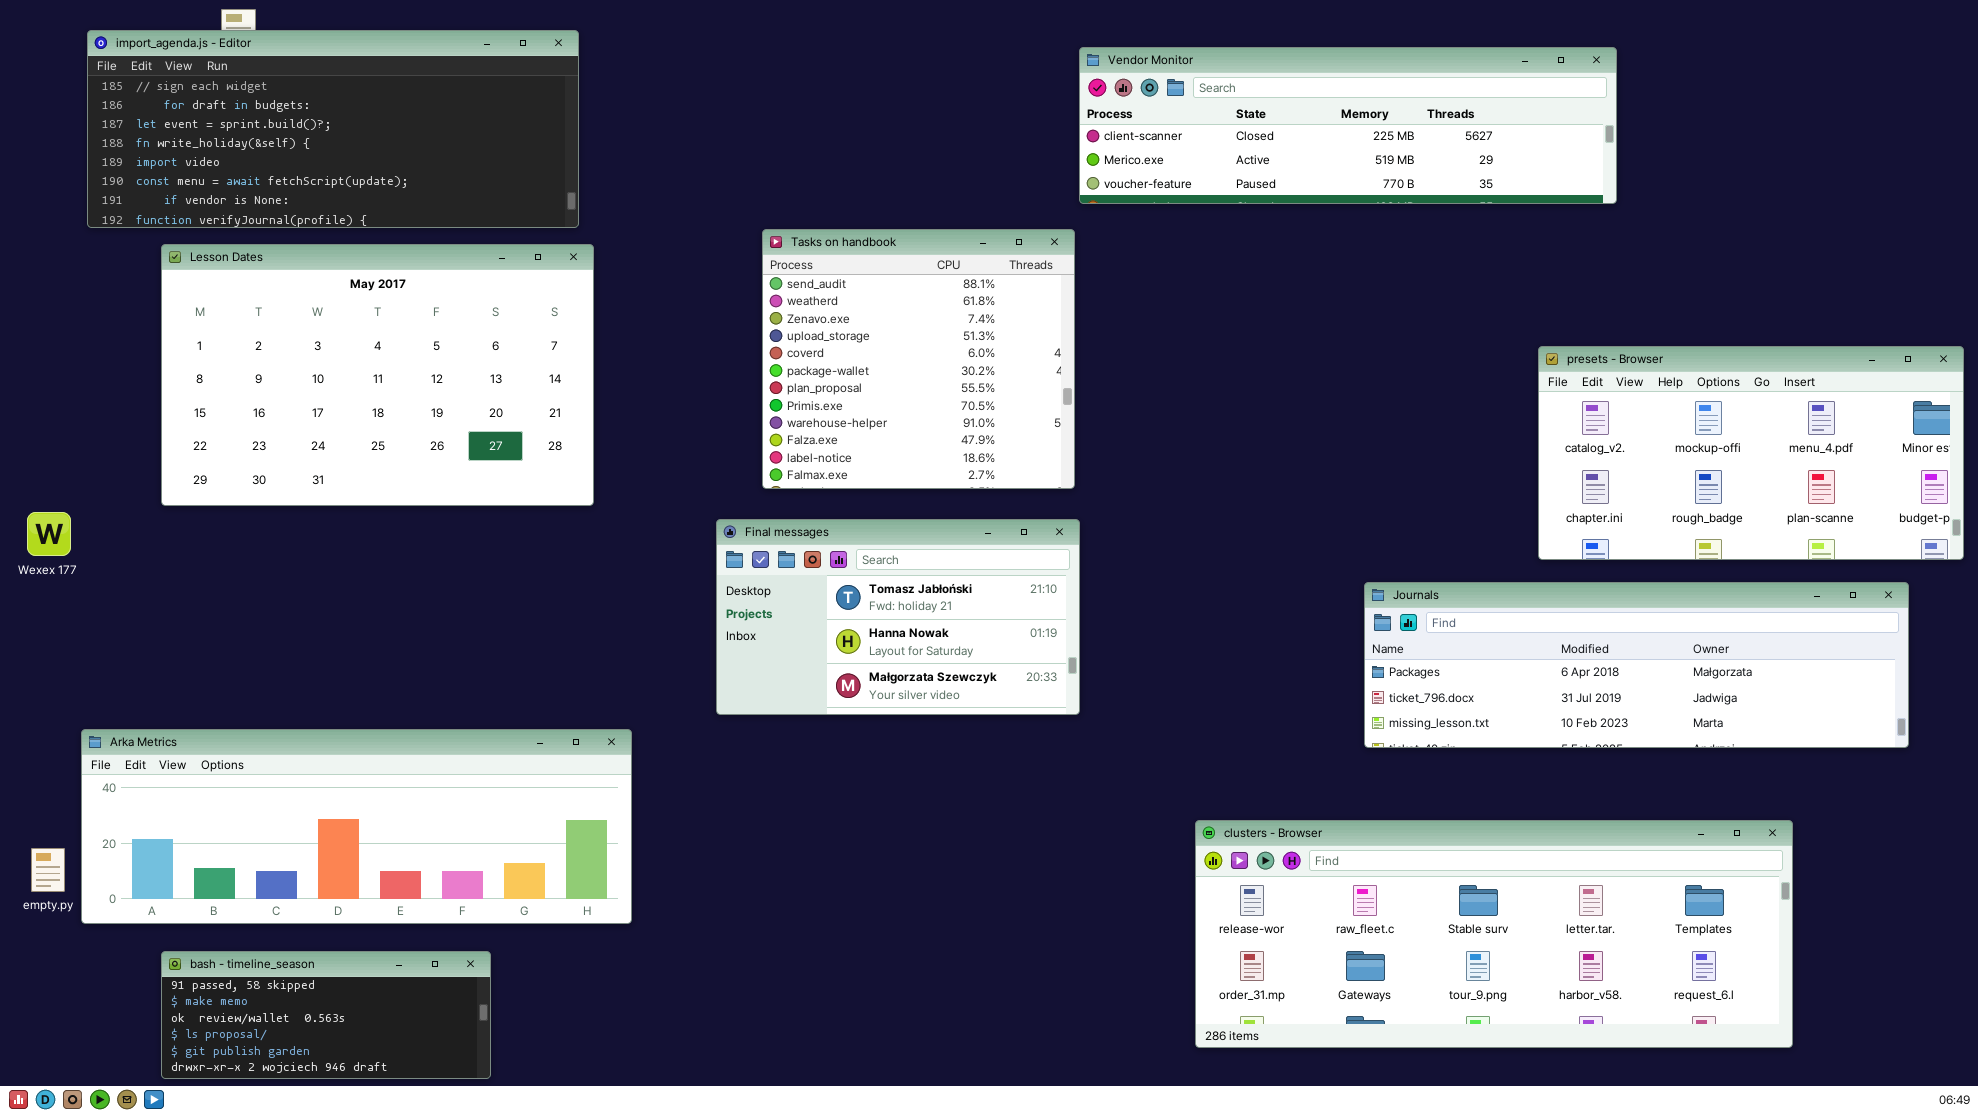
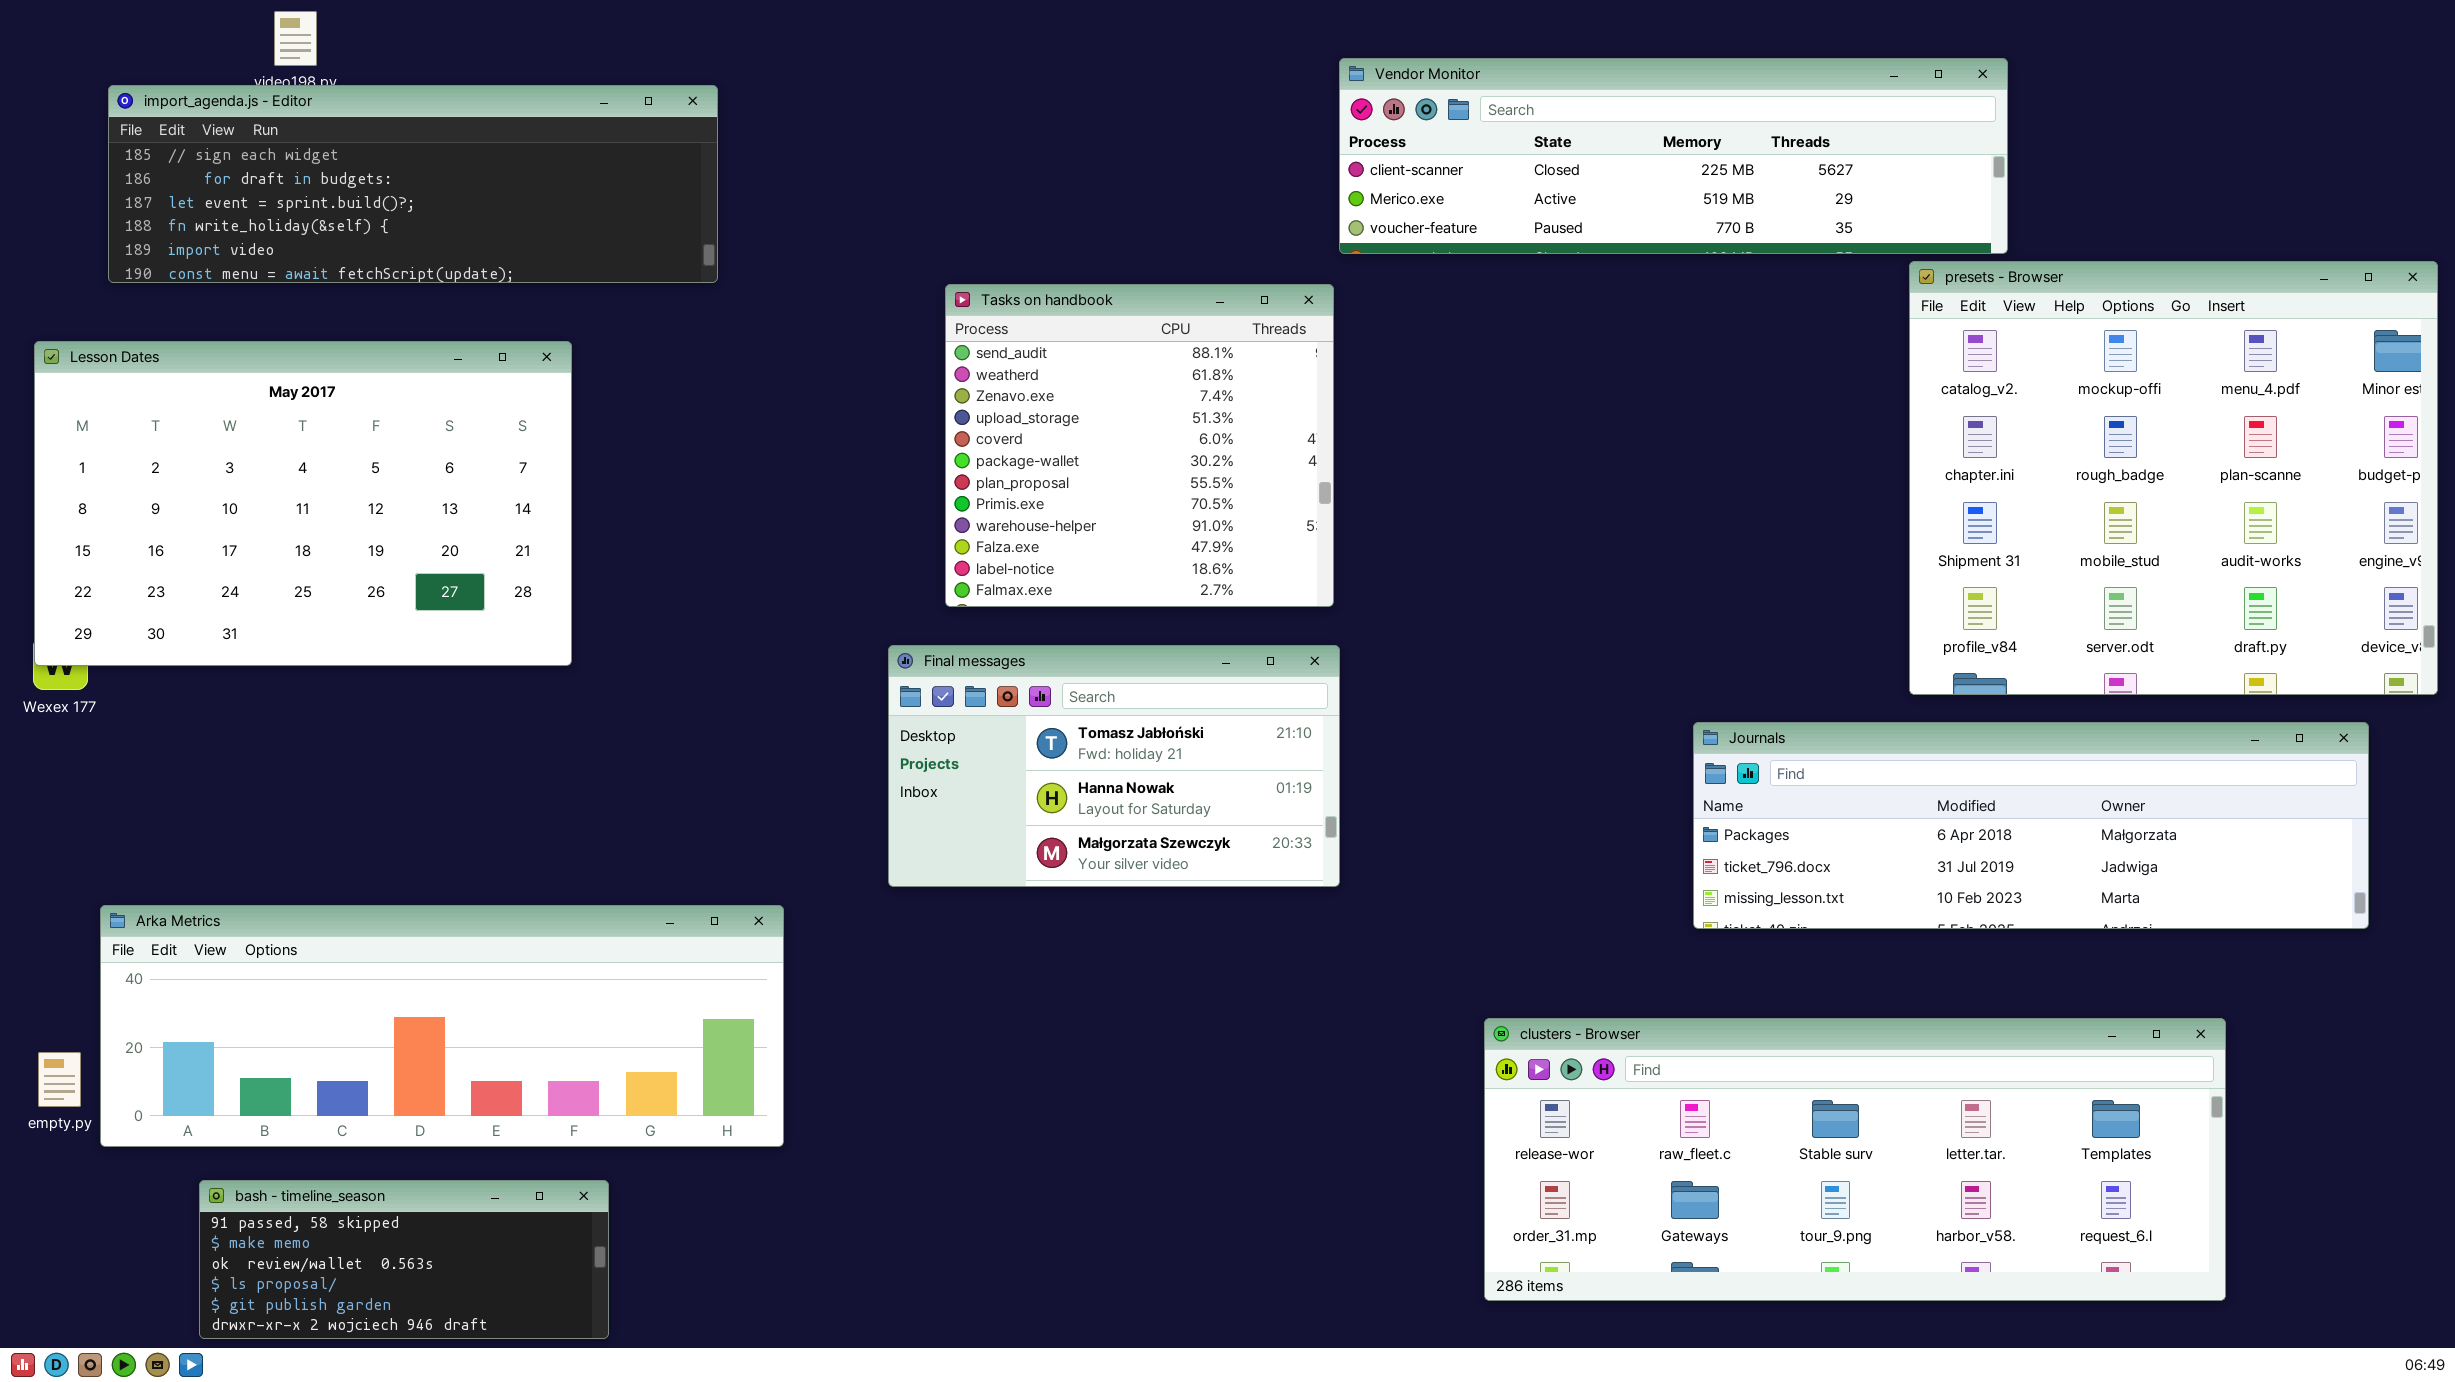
import_agenda.js - Editor: [87,30,579,228] -> [108,85,718,283], resized
Lesson Dates: [161,244,594,506] -> [34,341,572,666], moved
presets - Browser: [1538,346,1964,560] -> [1909,261,2438,695], resized

